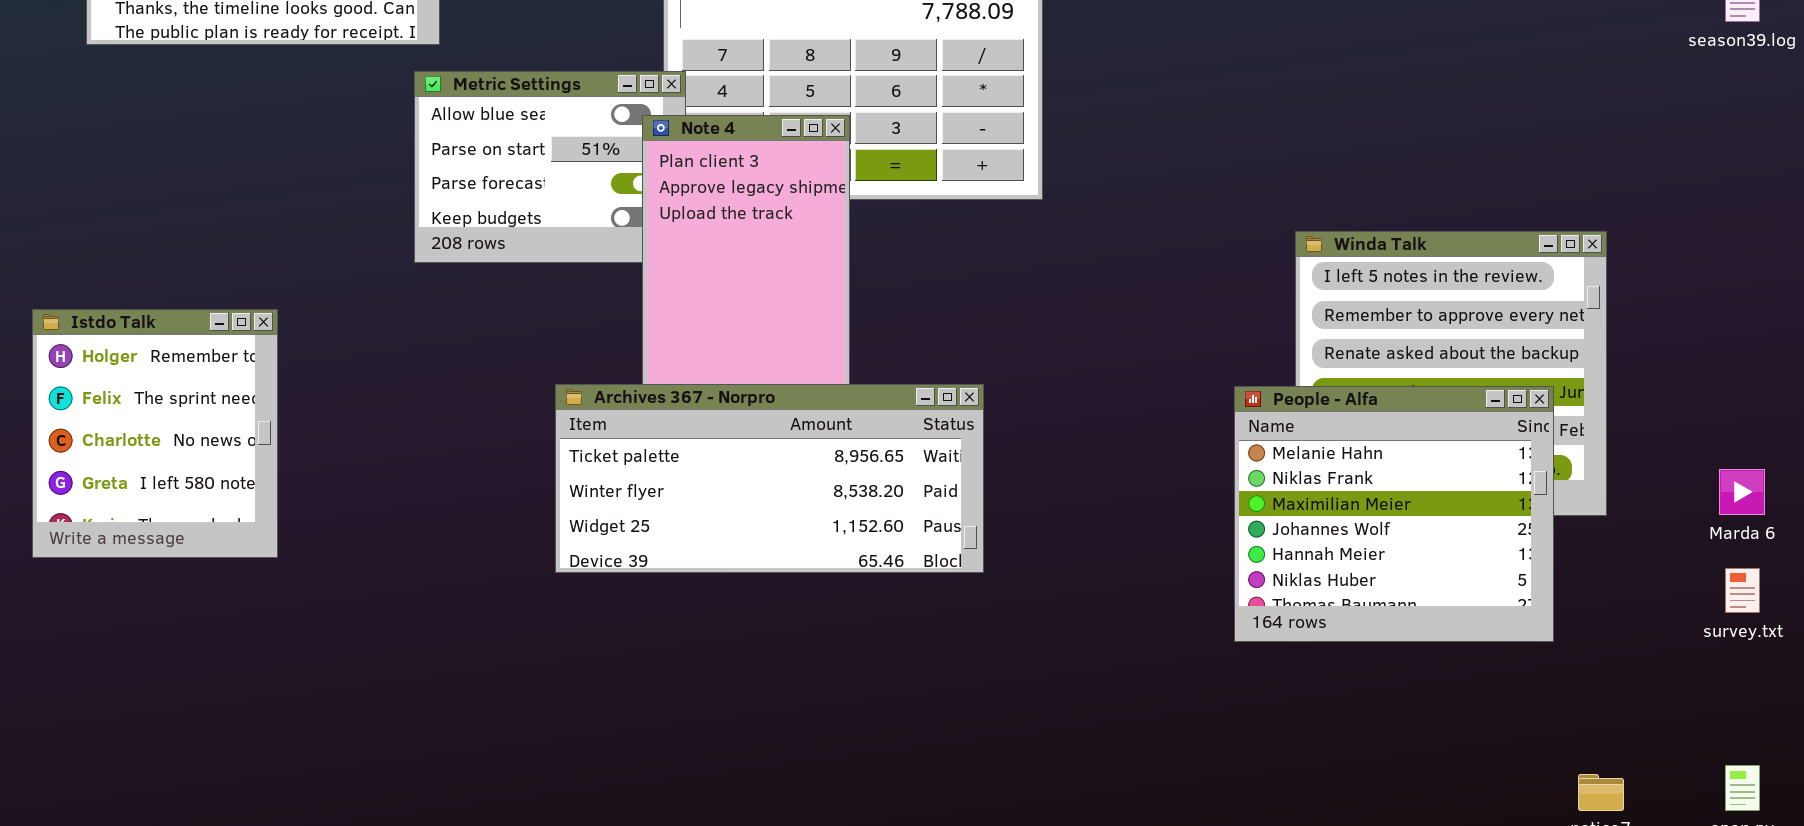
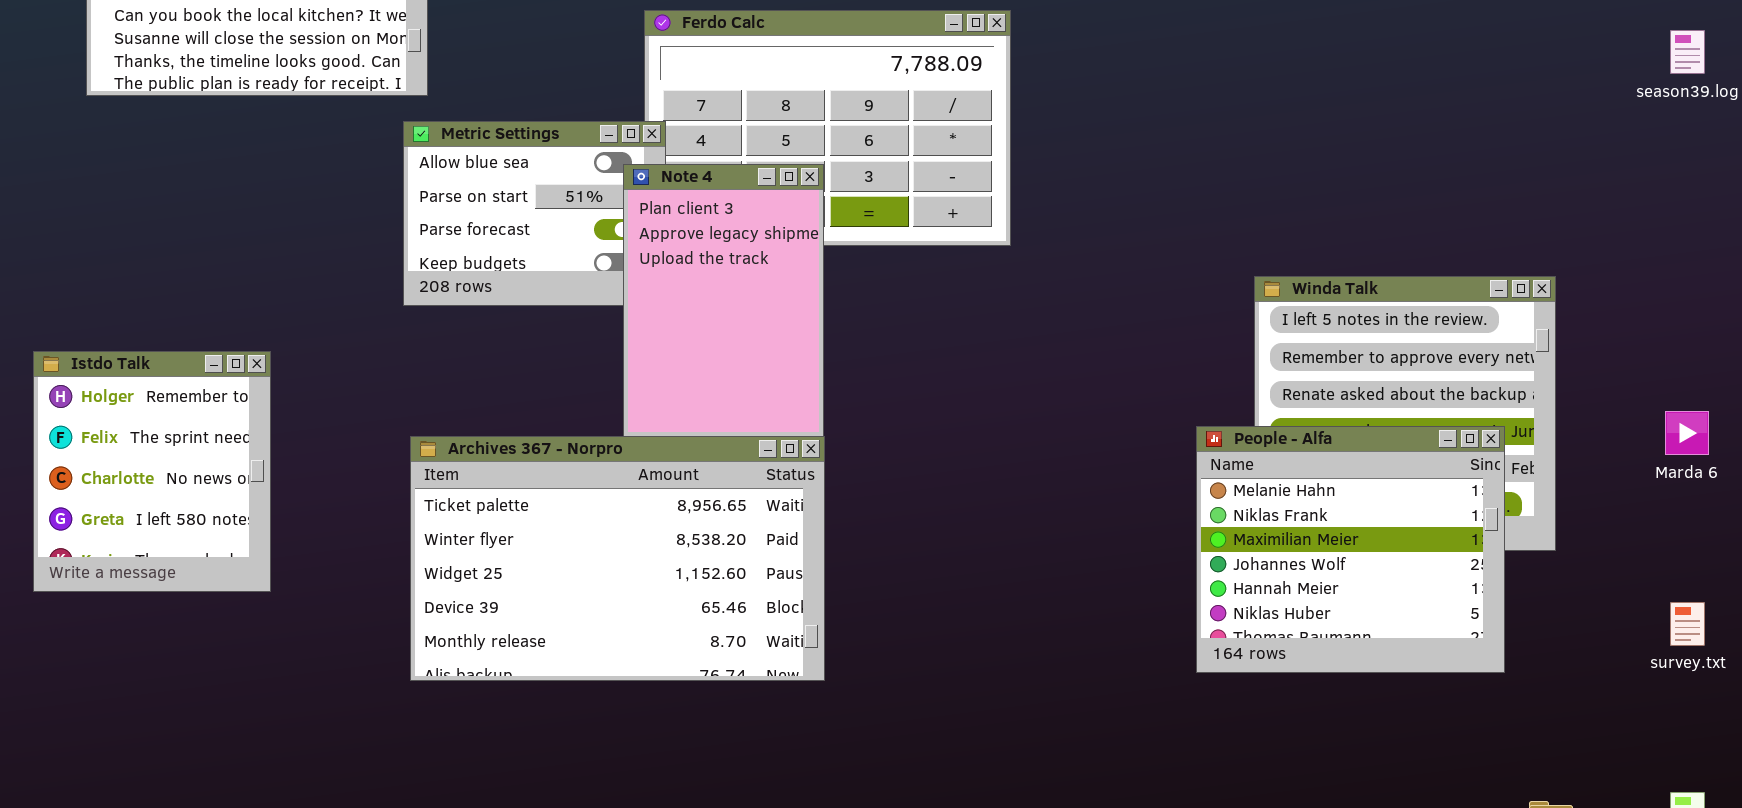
Archives 367 - Norpro: [555,384,984,573] -> [410,436,825,681], moved, resized
Marda 6: [1719,469,1765,515] -> [1665,411,1709,455], moved

